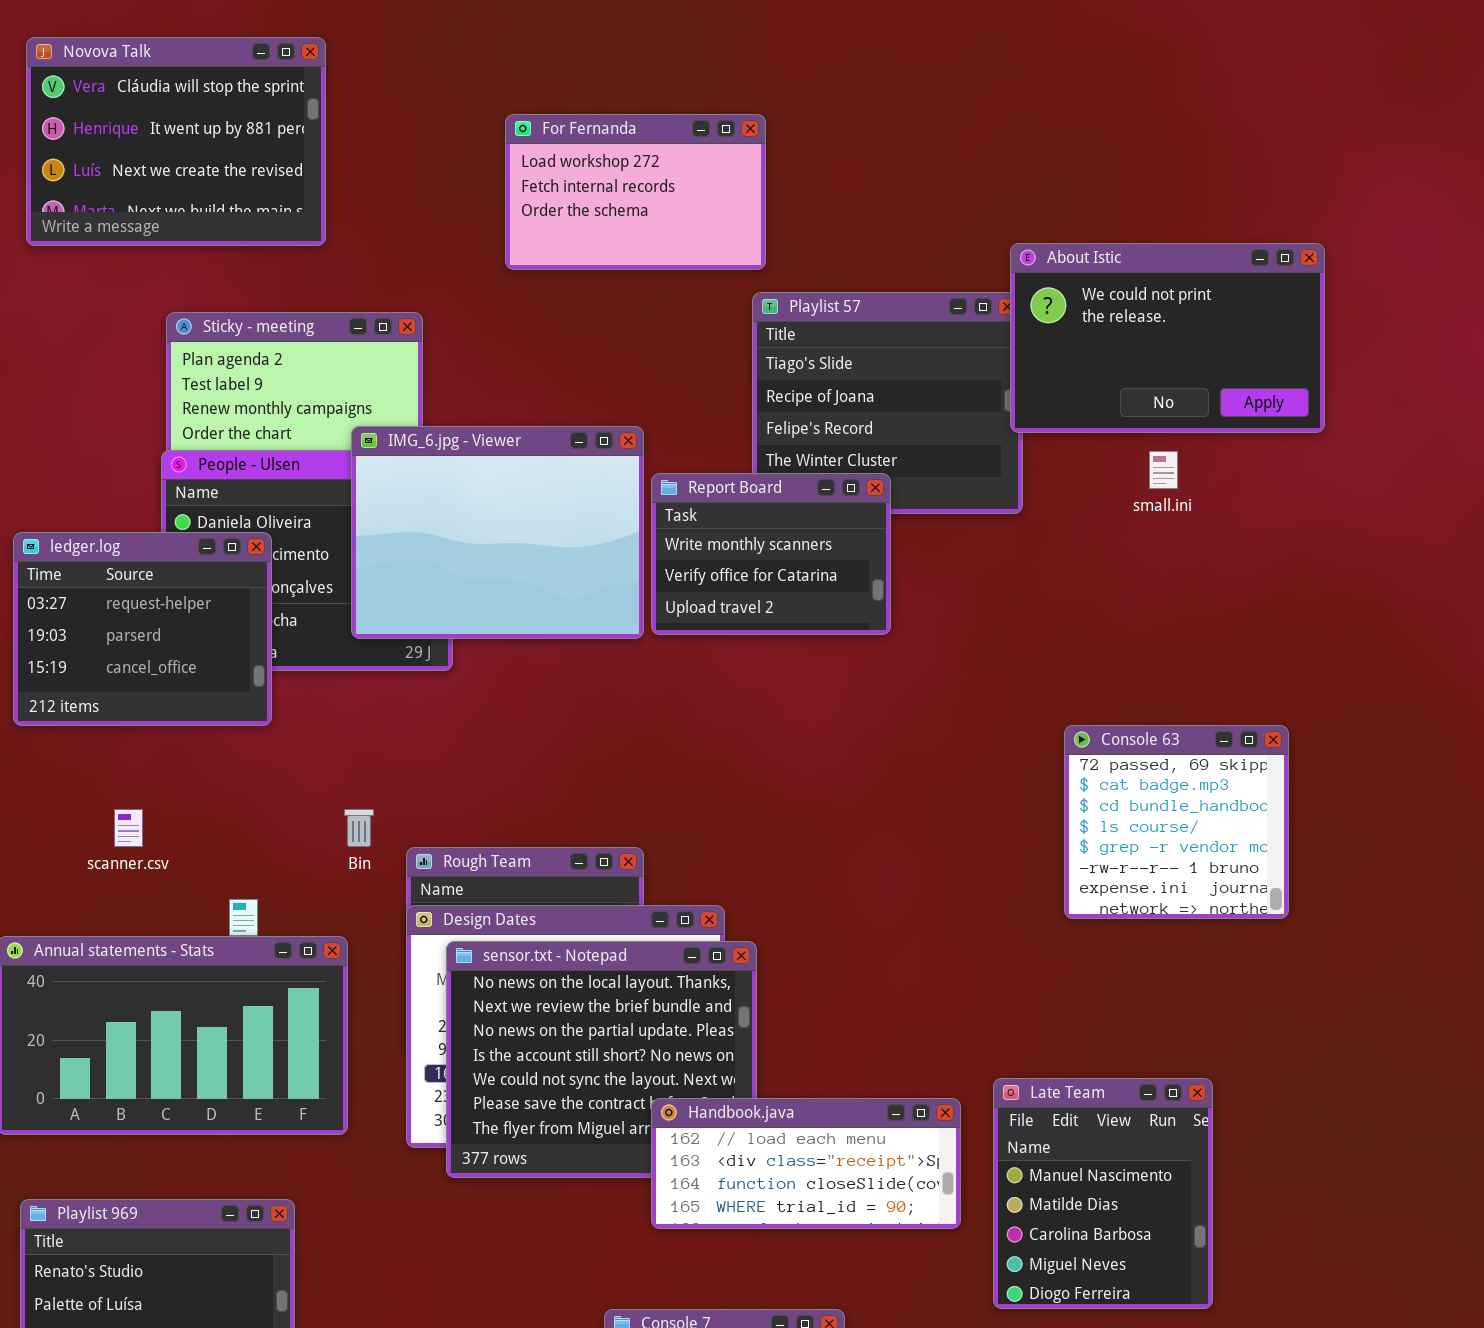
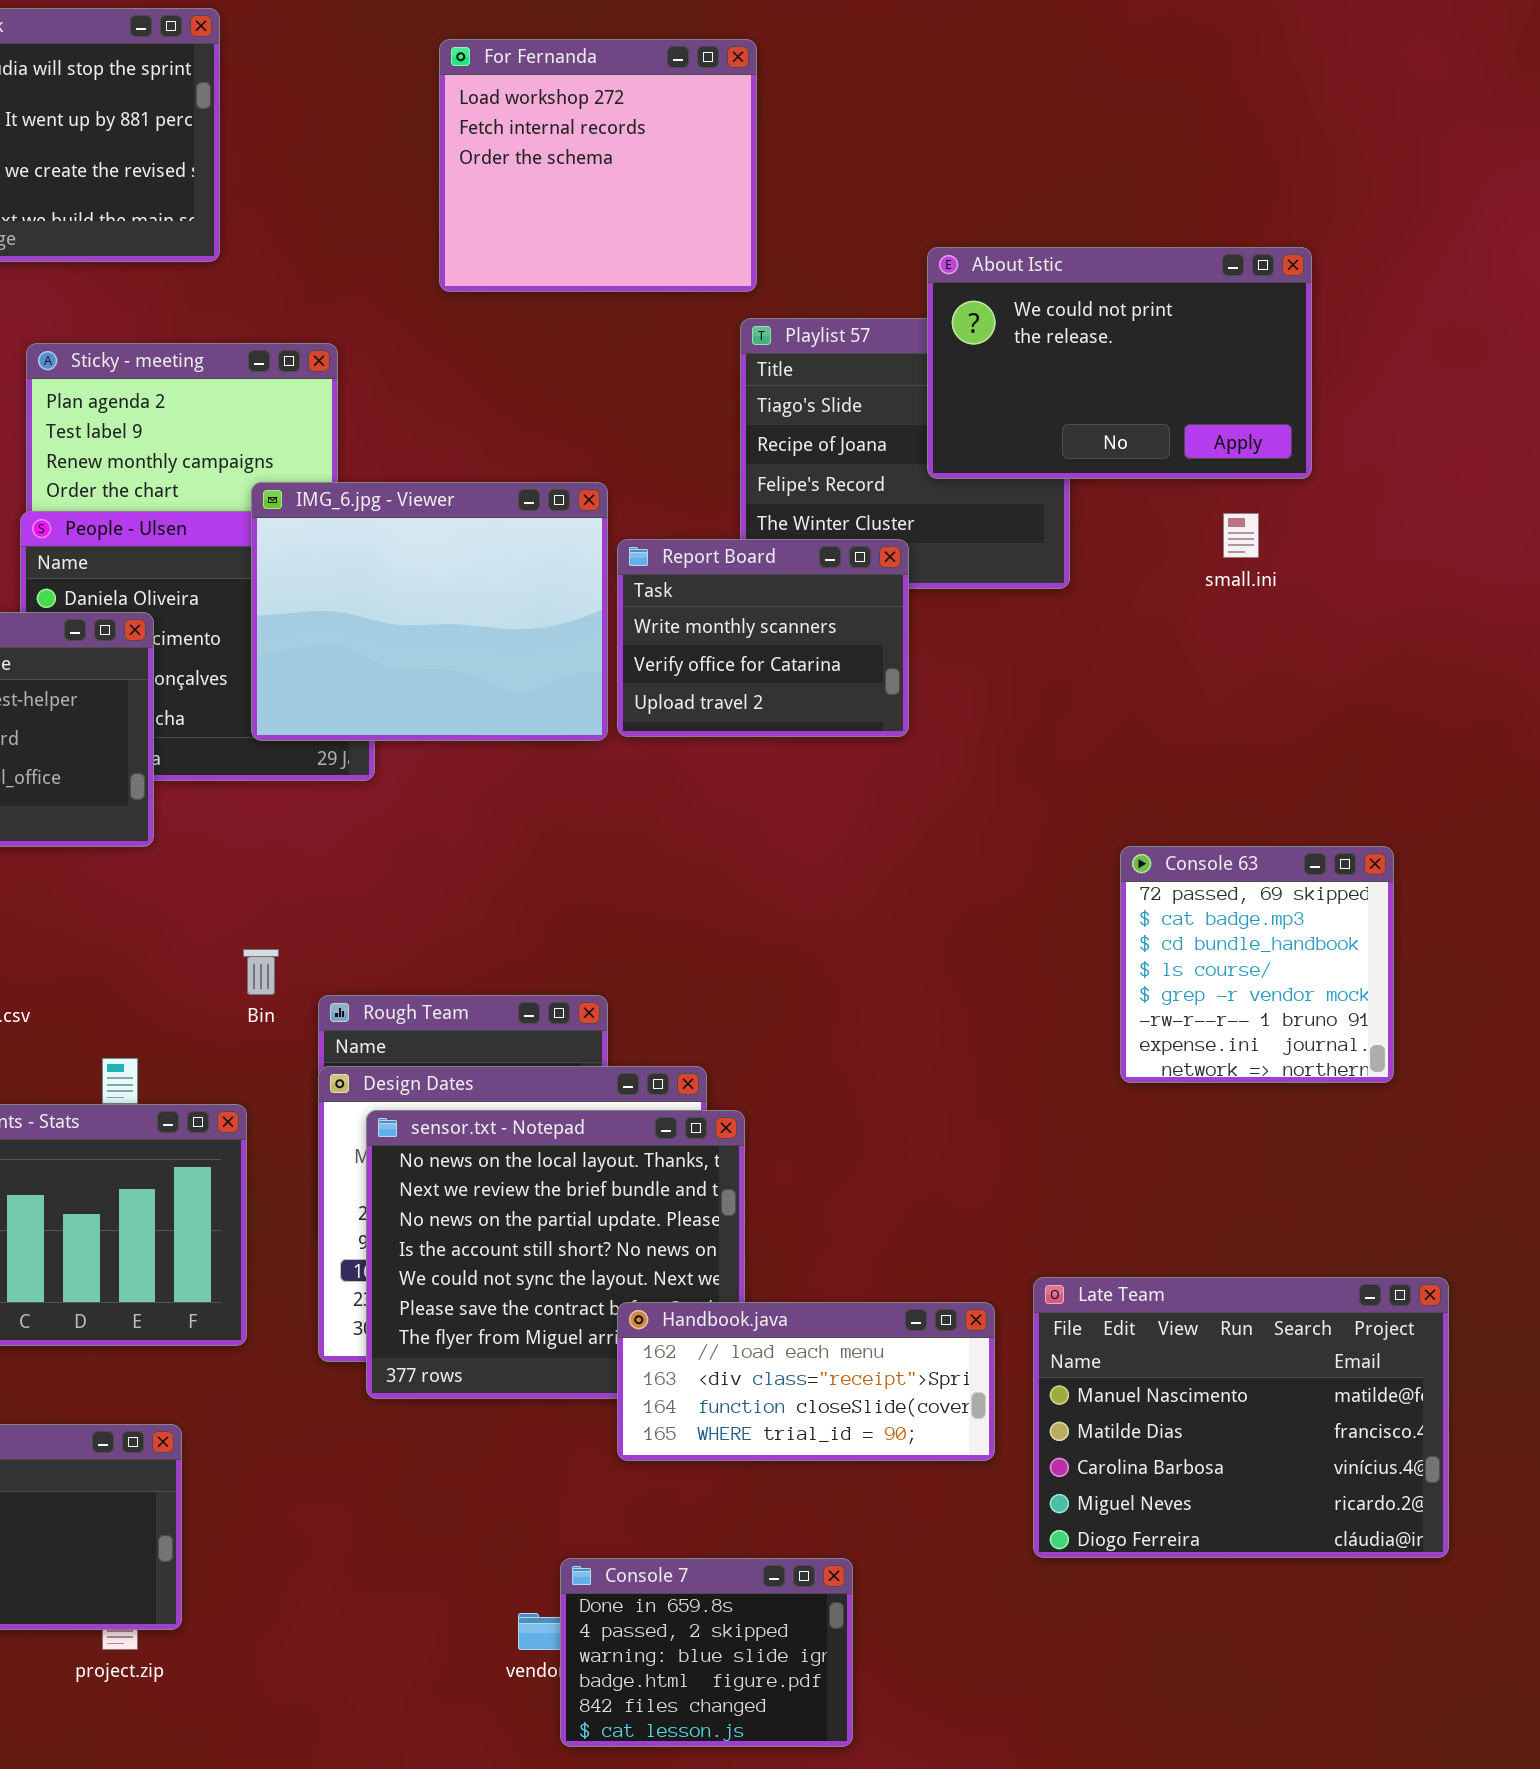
For Fernanda: [505,114,766,270] -> [439,39,757,292], resized
About Istic: [1010,243,1325,433] -> [927,247,1312,479], moved
Late Team: [993,1078,1213,1309] -> [1033,1277,1449,1558], resized

